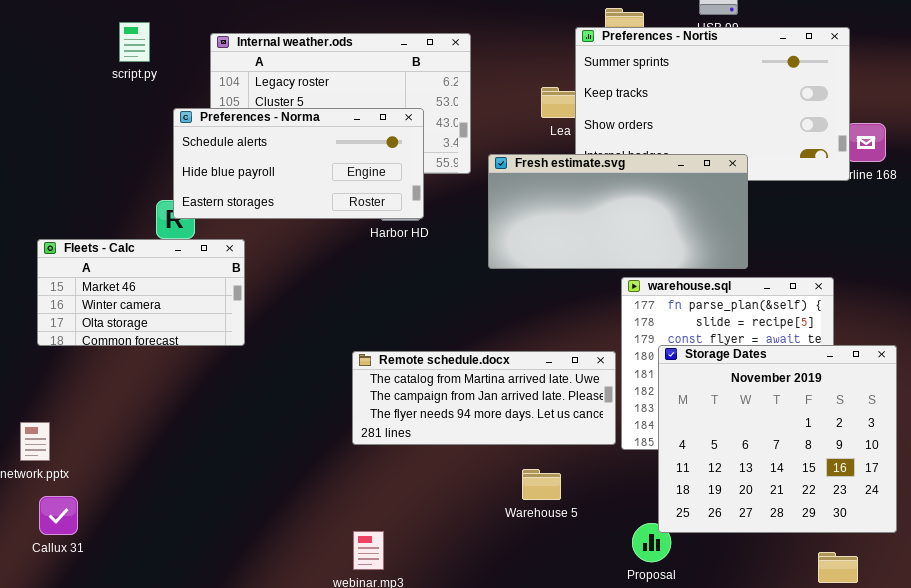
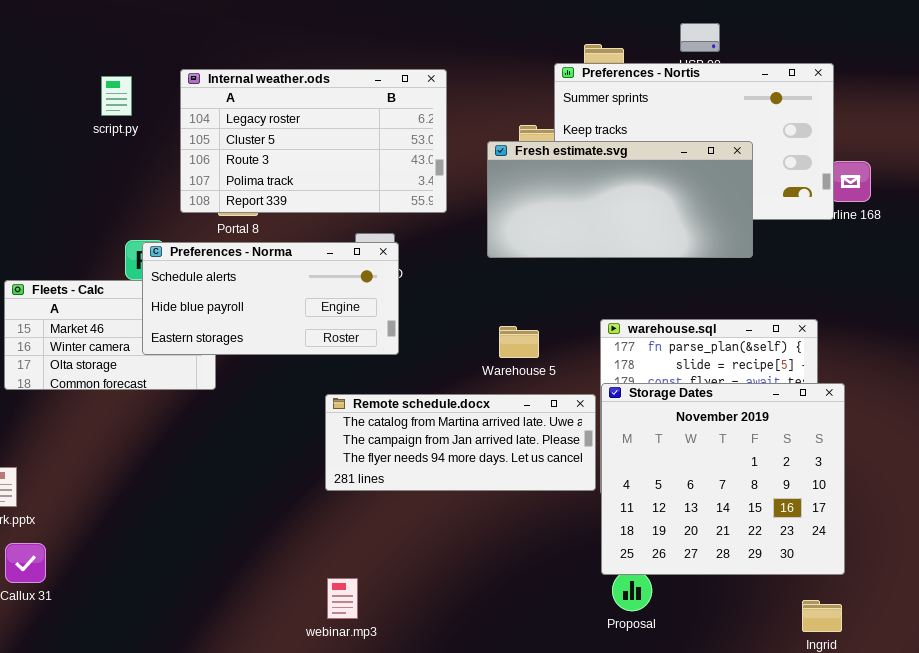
script.py: [119,22,150,62] -> [101,76,132,116], moved
Preferences - Norma: [173,108,424,219] -> [142,242,399,355], moved
Fresh estimate.svg: [488,154,748,269] -> [487,141,753,258], moved
Storage Dates: [658,345,897,533] -> [601,383,845,575], moved
Warehouse 5: [522,469,561,500] -> [499,326,539,358], moved

